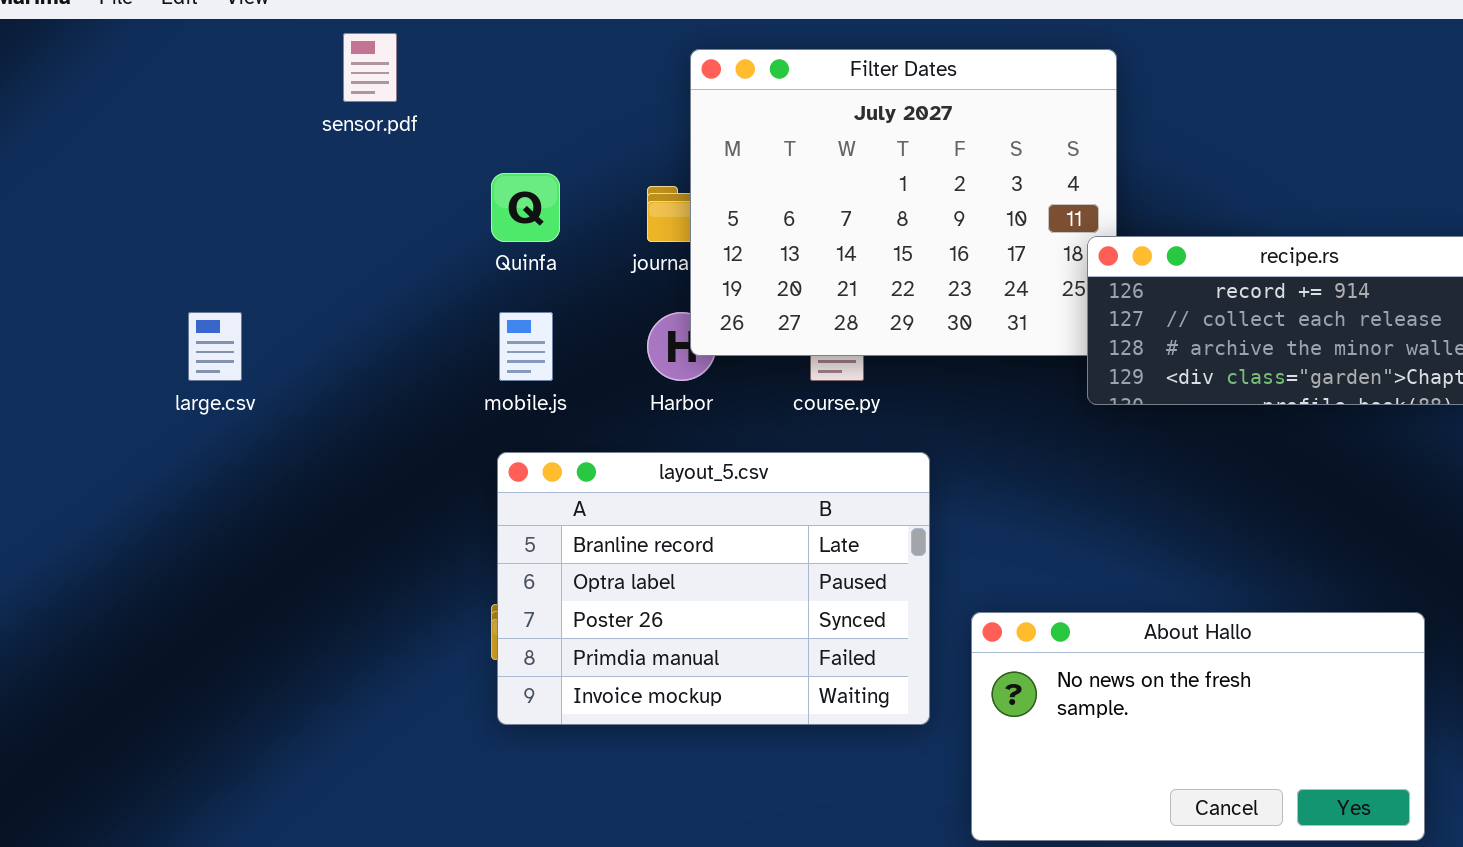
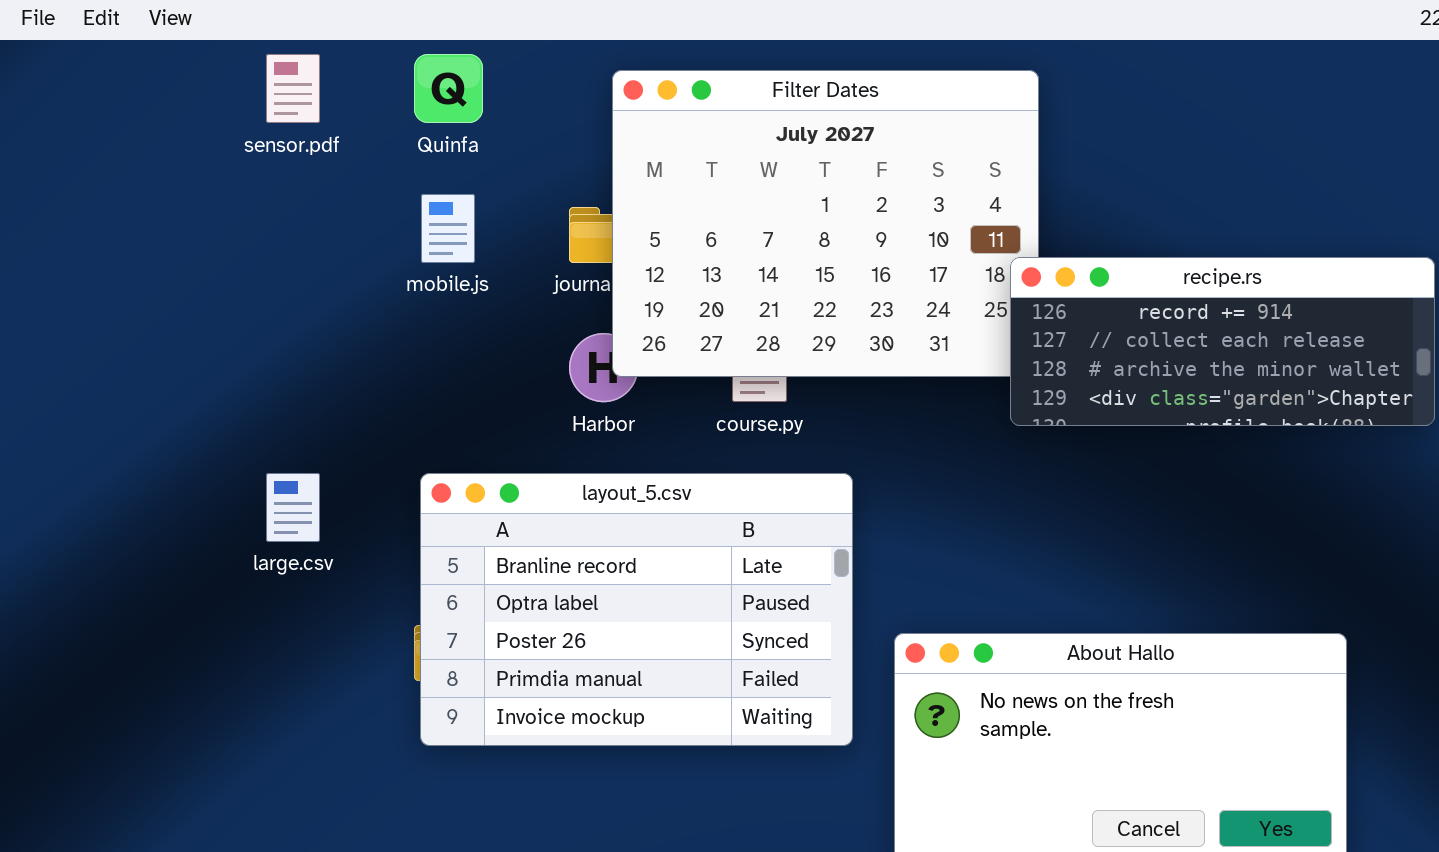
Quinfa: [491,173,560,242] -> [414,54,483,123], moved
large.csv: [188,312,242,381] -> [266,473,320,542], moved
mobile.js: [499,312,553,381] -> [421,194,475,263], moved

